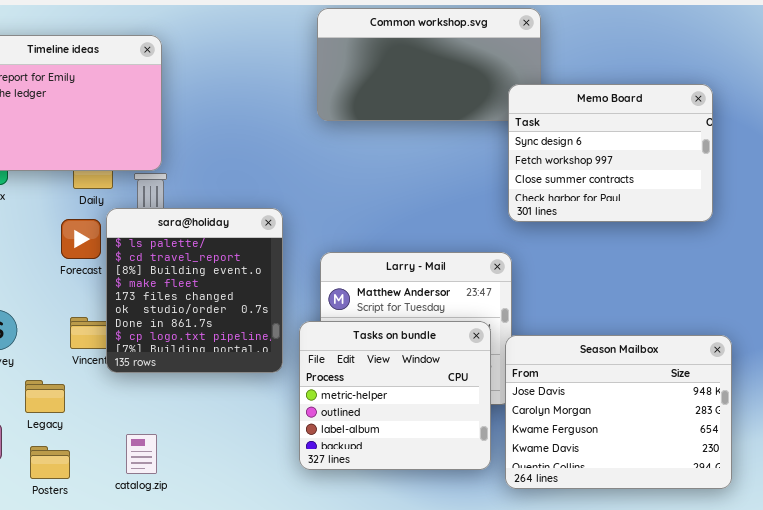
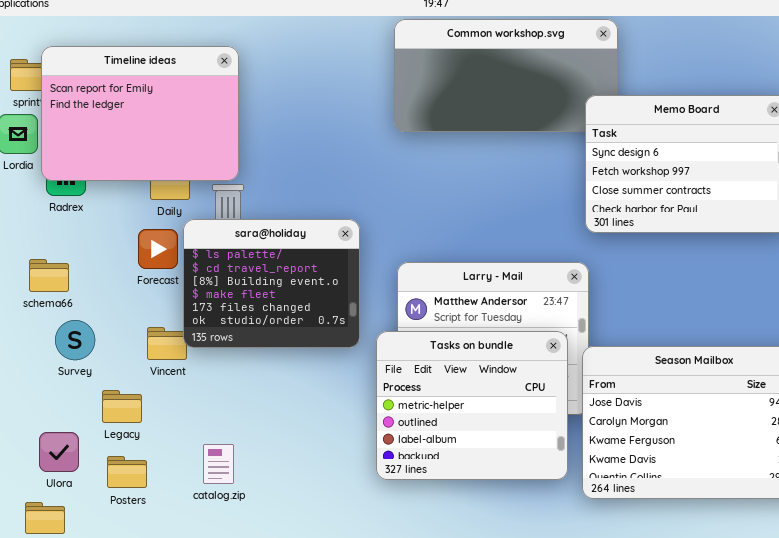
sara@holiday: [106,208,283,373] -> [183,219,360,348], resized

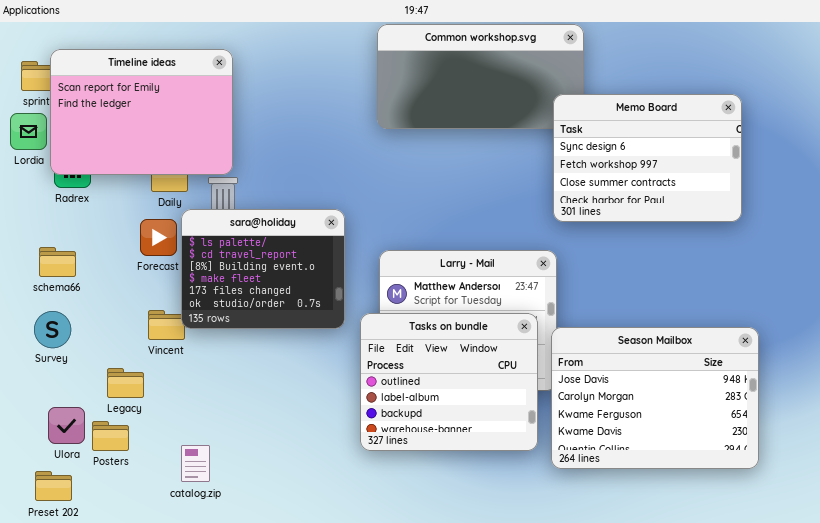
Survey: [55,320,95,360] -> [34,311,71,348], moved
Tasks on bundle: [376,331,568,480] -> [360,313,538,451], scrolled down 1 row
catalog.zip: [203,444,234,484] -> [181,445,210,482], moved
Posters: [107,456,147,488] -> [92,421,129,451], moved

